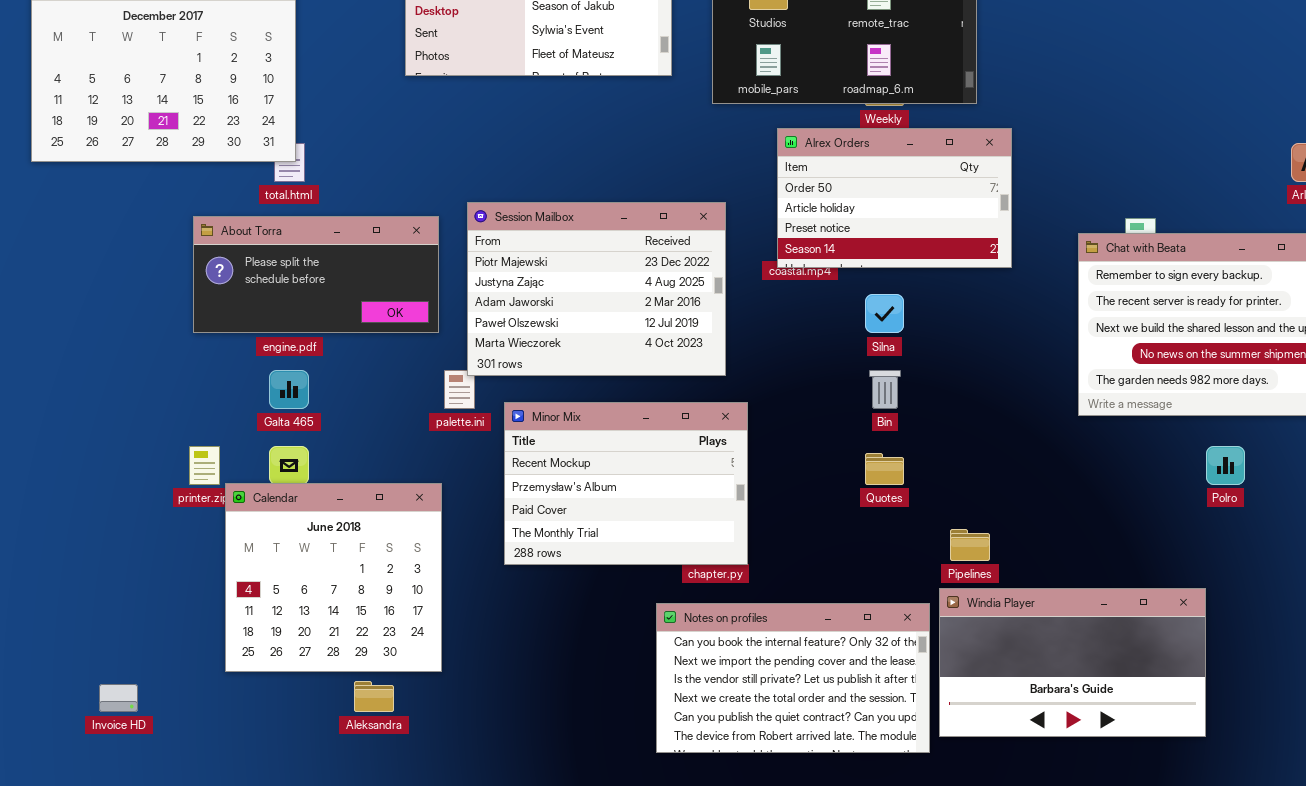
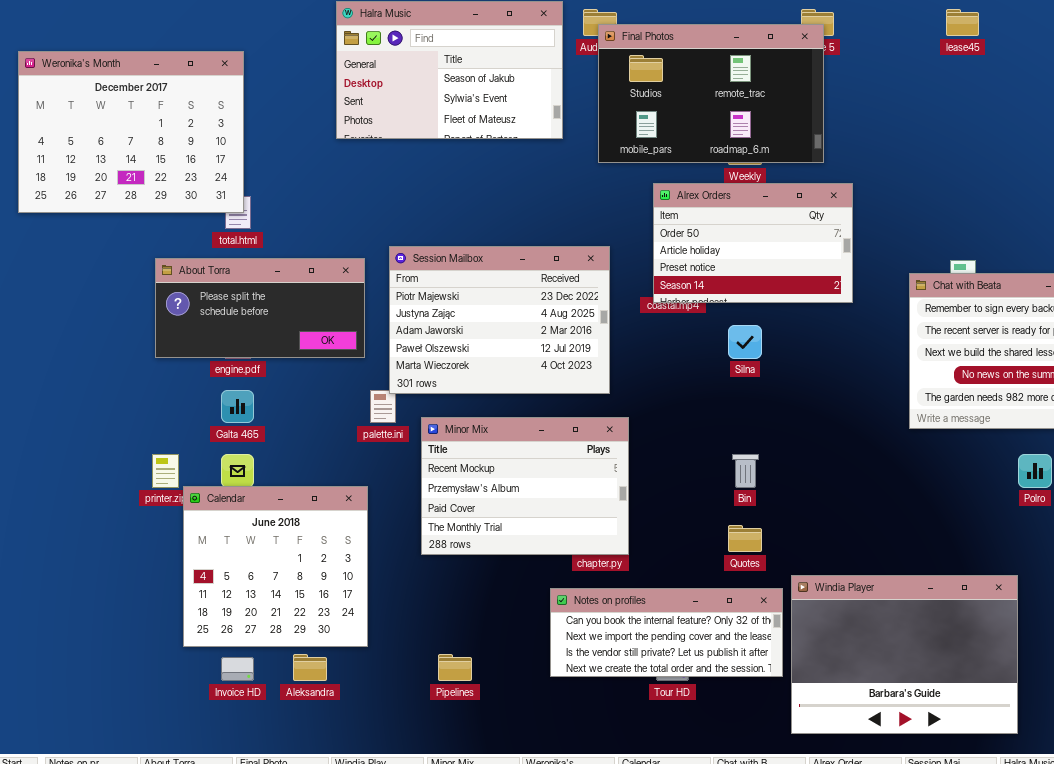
Bin: [869,370,901,409] -> [732,454,759,488], moved
Quotes: [865,453,904,485] -> [728,525,762,552], moved
Pipelines: [950,529,990,561] -> [438,654,472,681], moved
Windia Player: [939,588,1206,737] -> [791,575,1018,734], resized
Notes on profiles: [656,603,930,753] -> [550,588,783,677], resized
Invoice HD: [99,684,138,712] -> [221,657,254,681], moved

